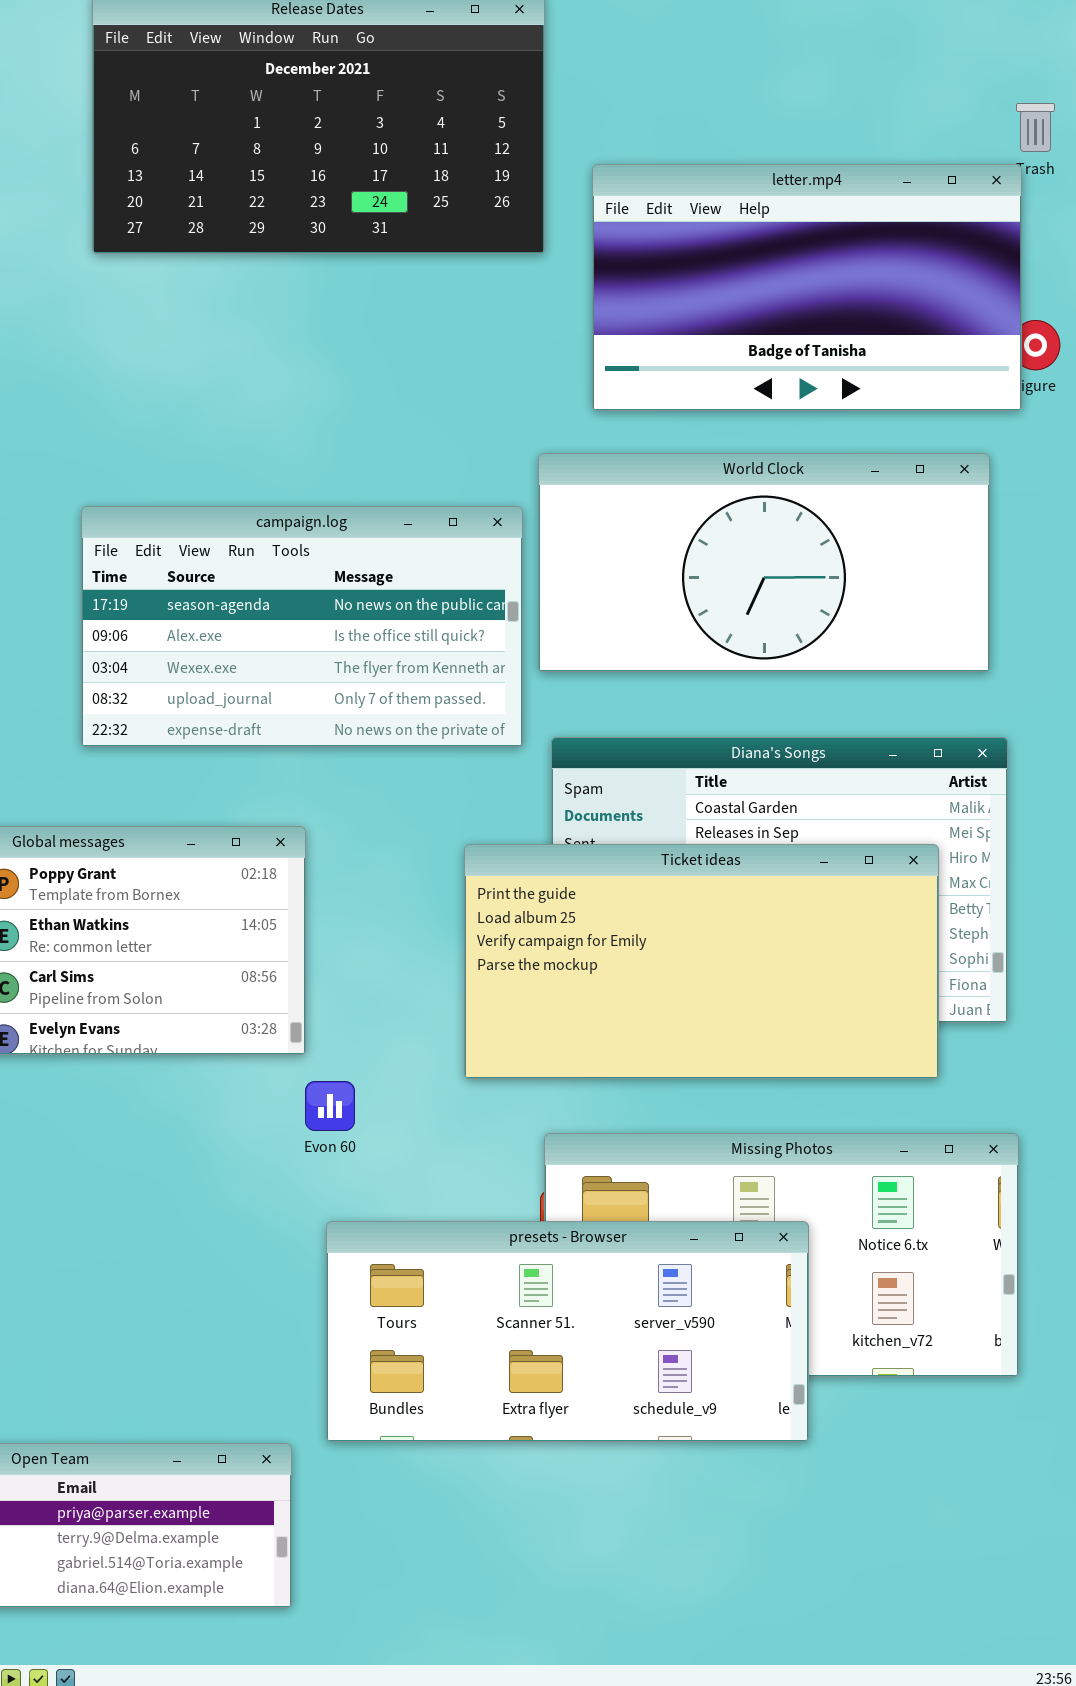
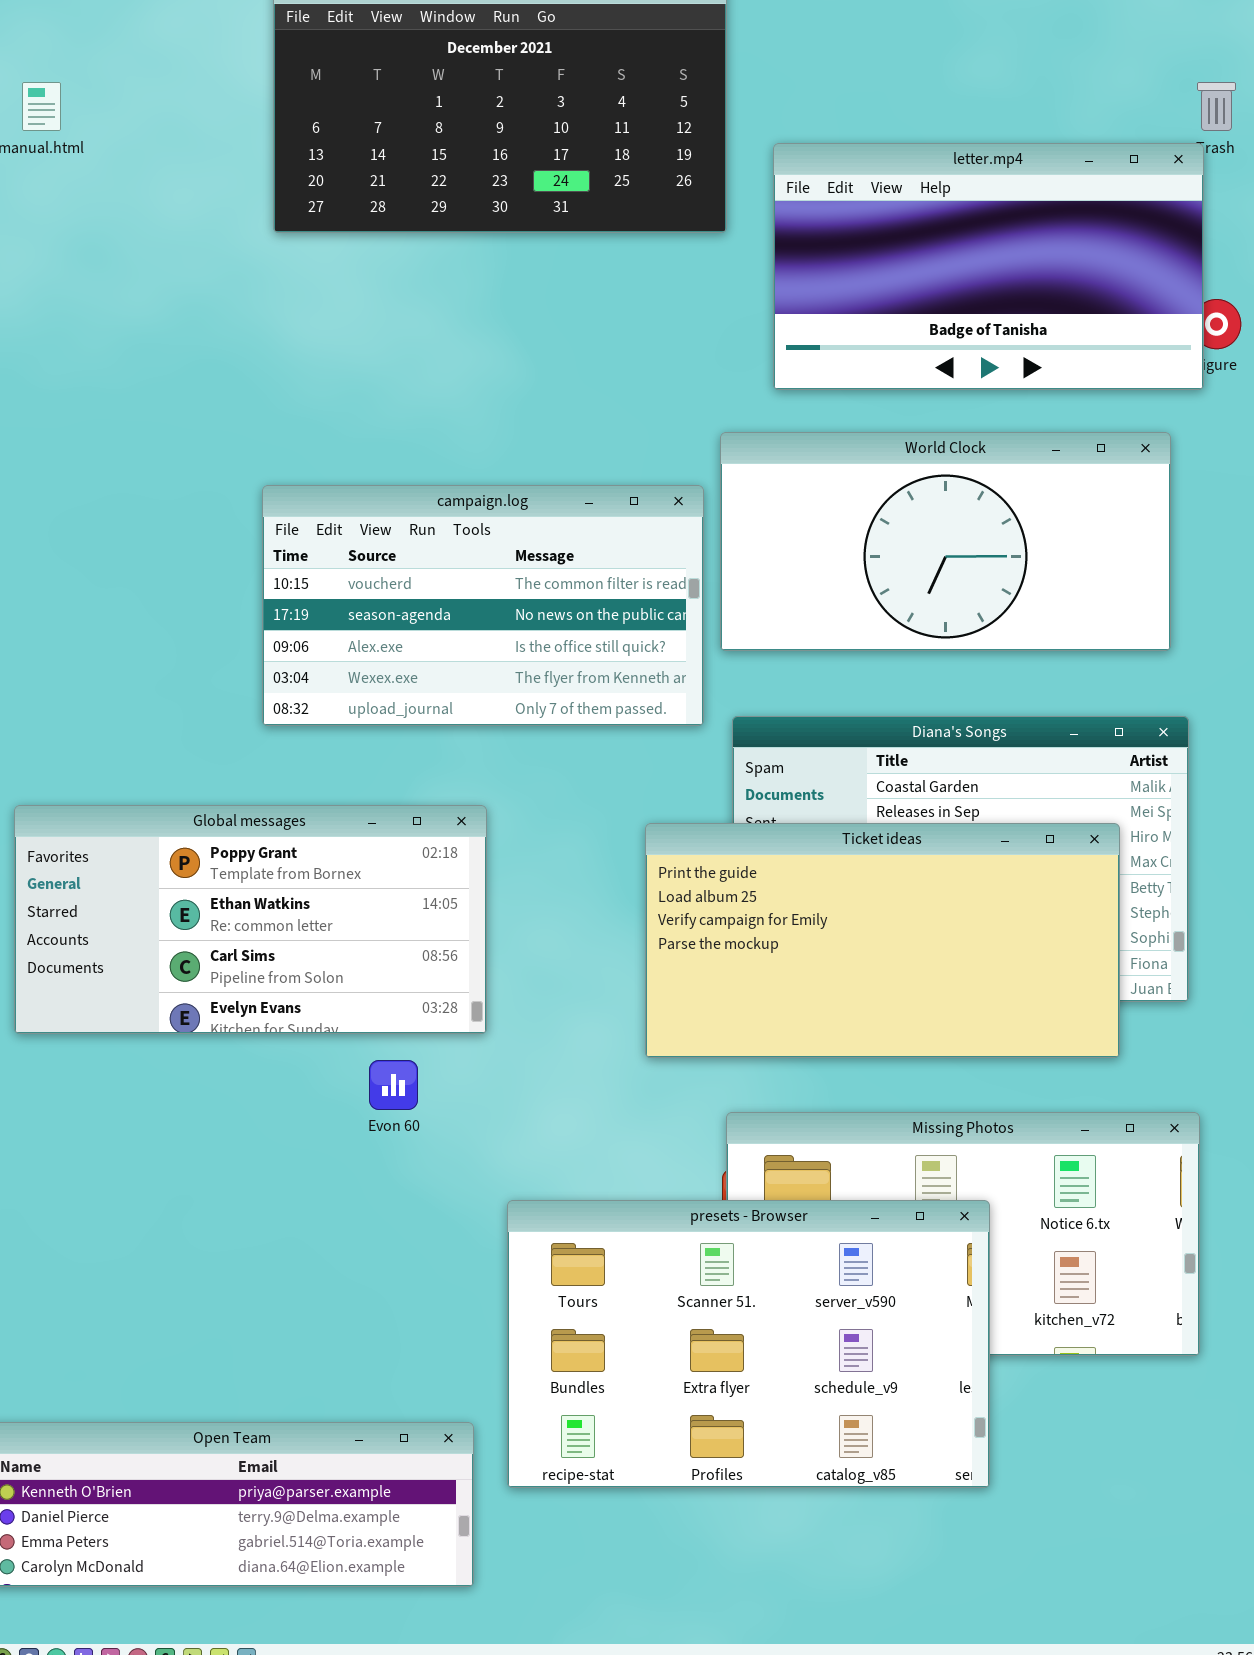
campaign.log: [81,506,523,747] -> [262,485,704,726], scrolled up 1 row
Evon 60: [305,1081,355,1131] -> [369,1060,418,1110], moved
presets - Browser: [326,1221,809,1442] -> [507,1200,990,1488], resized

